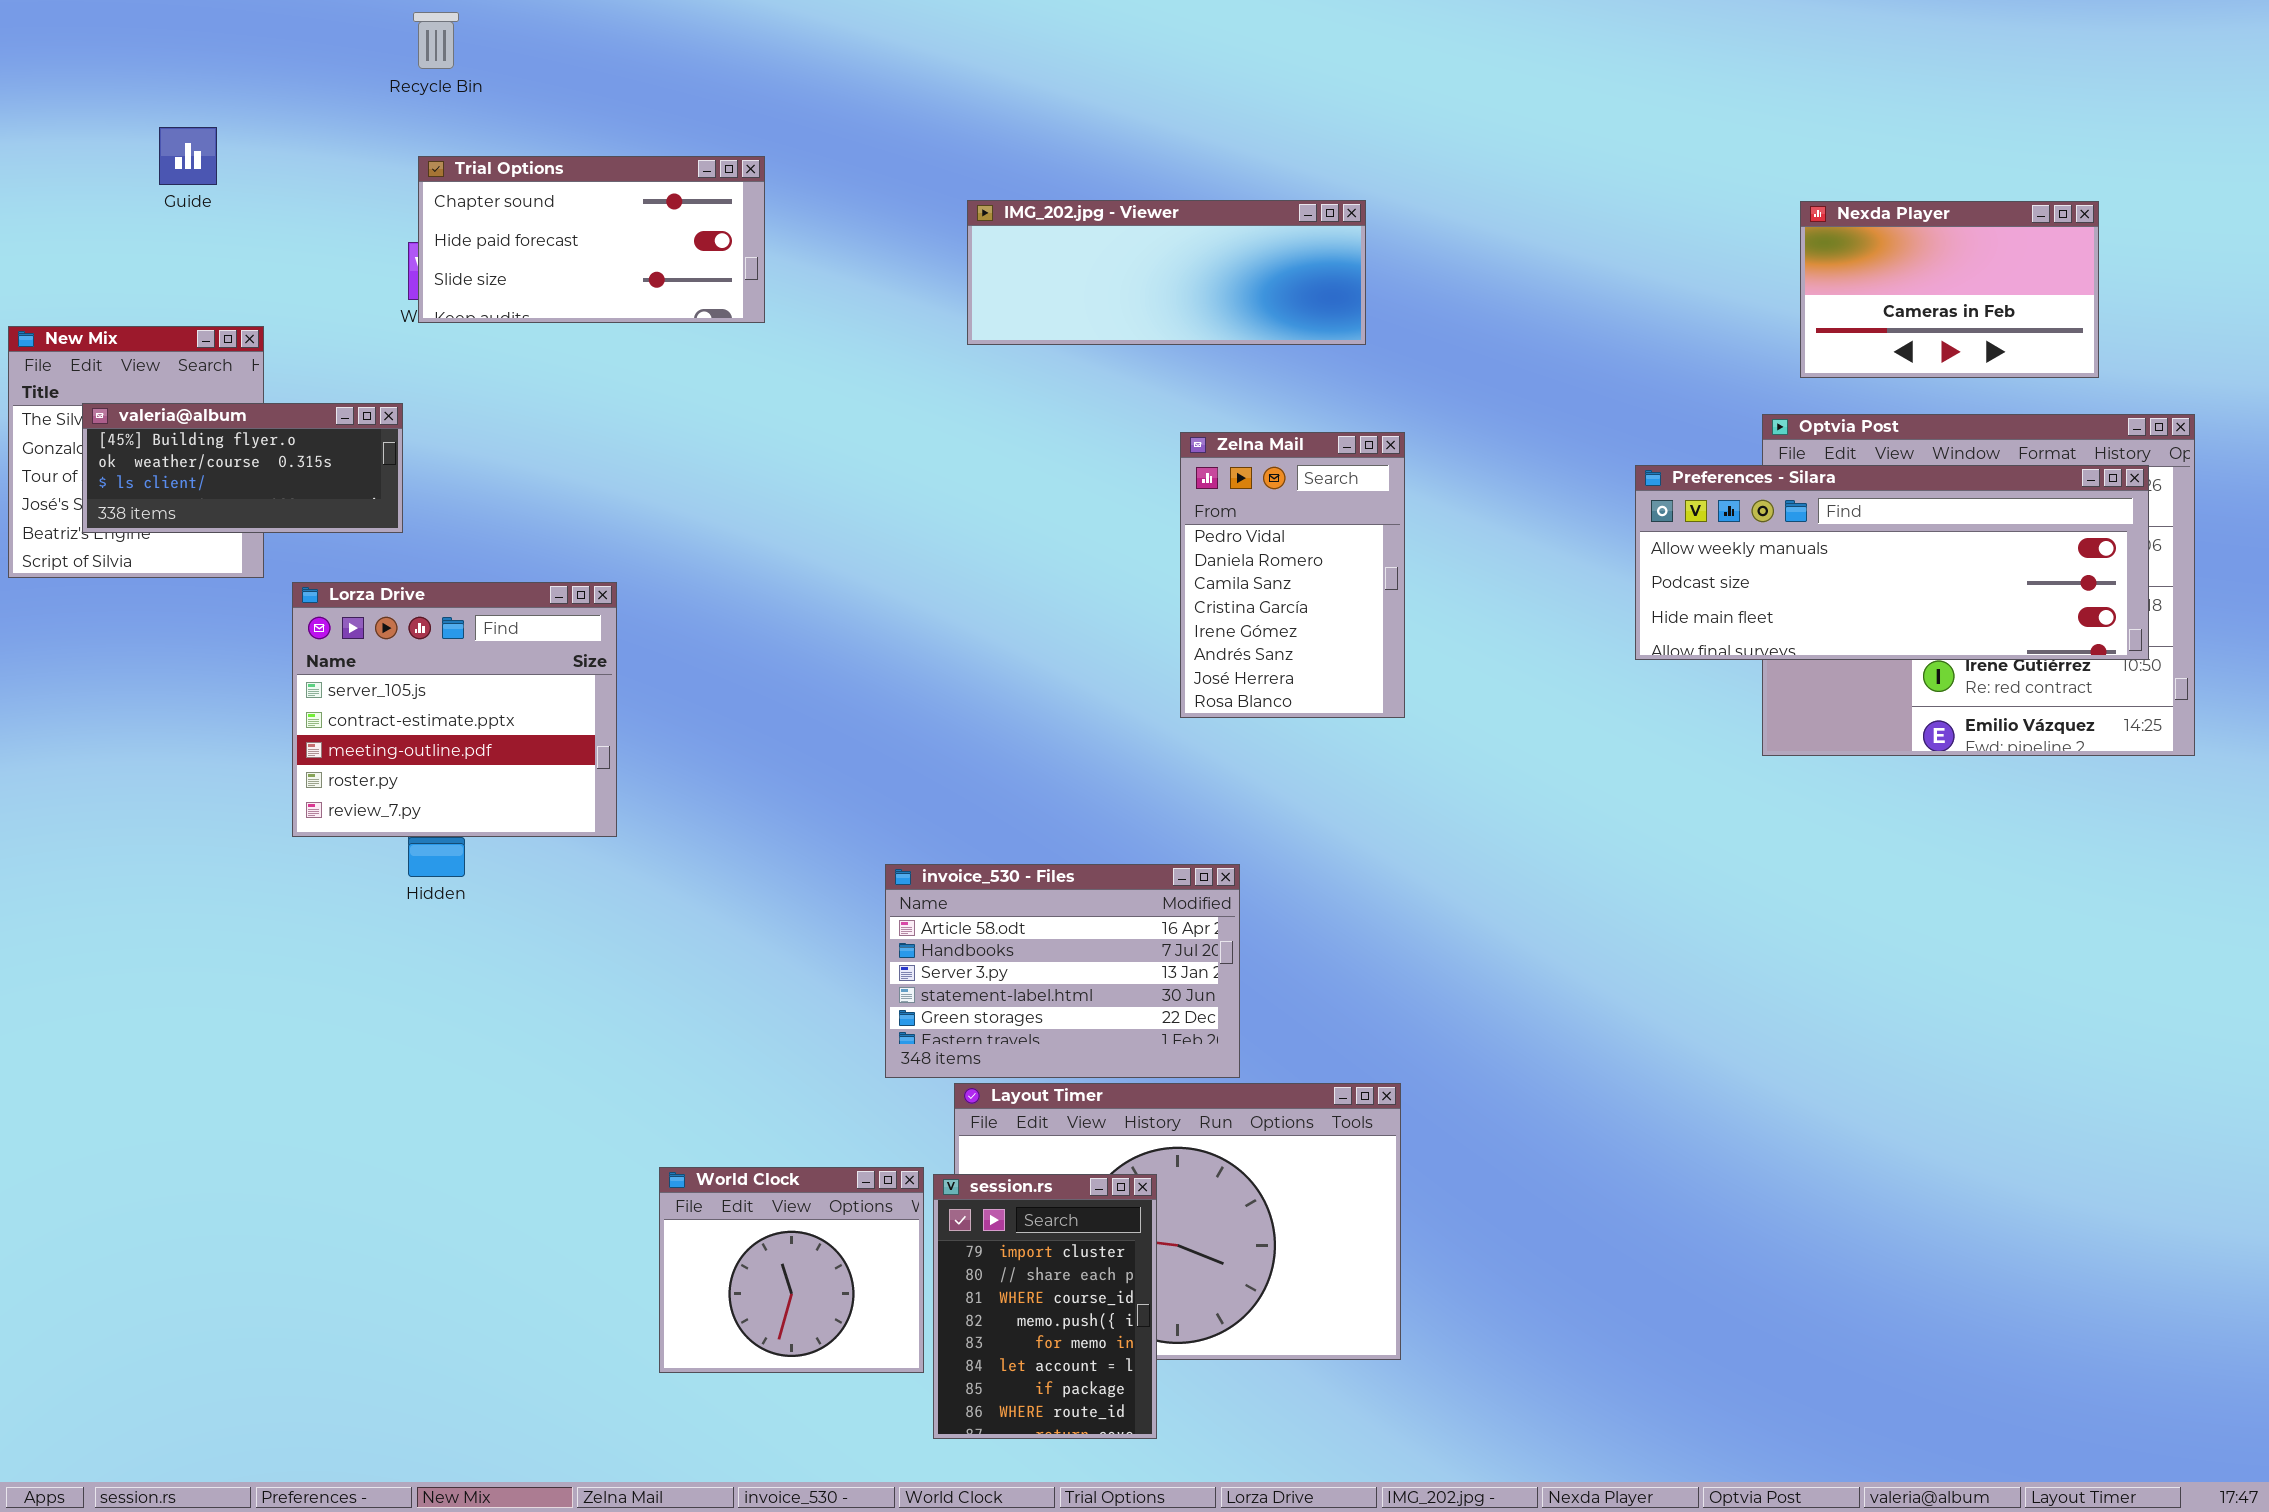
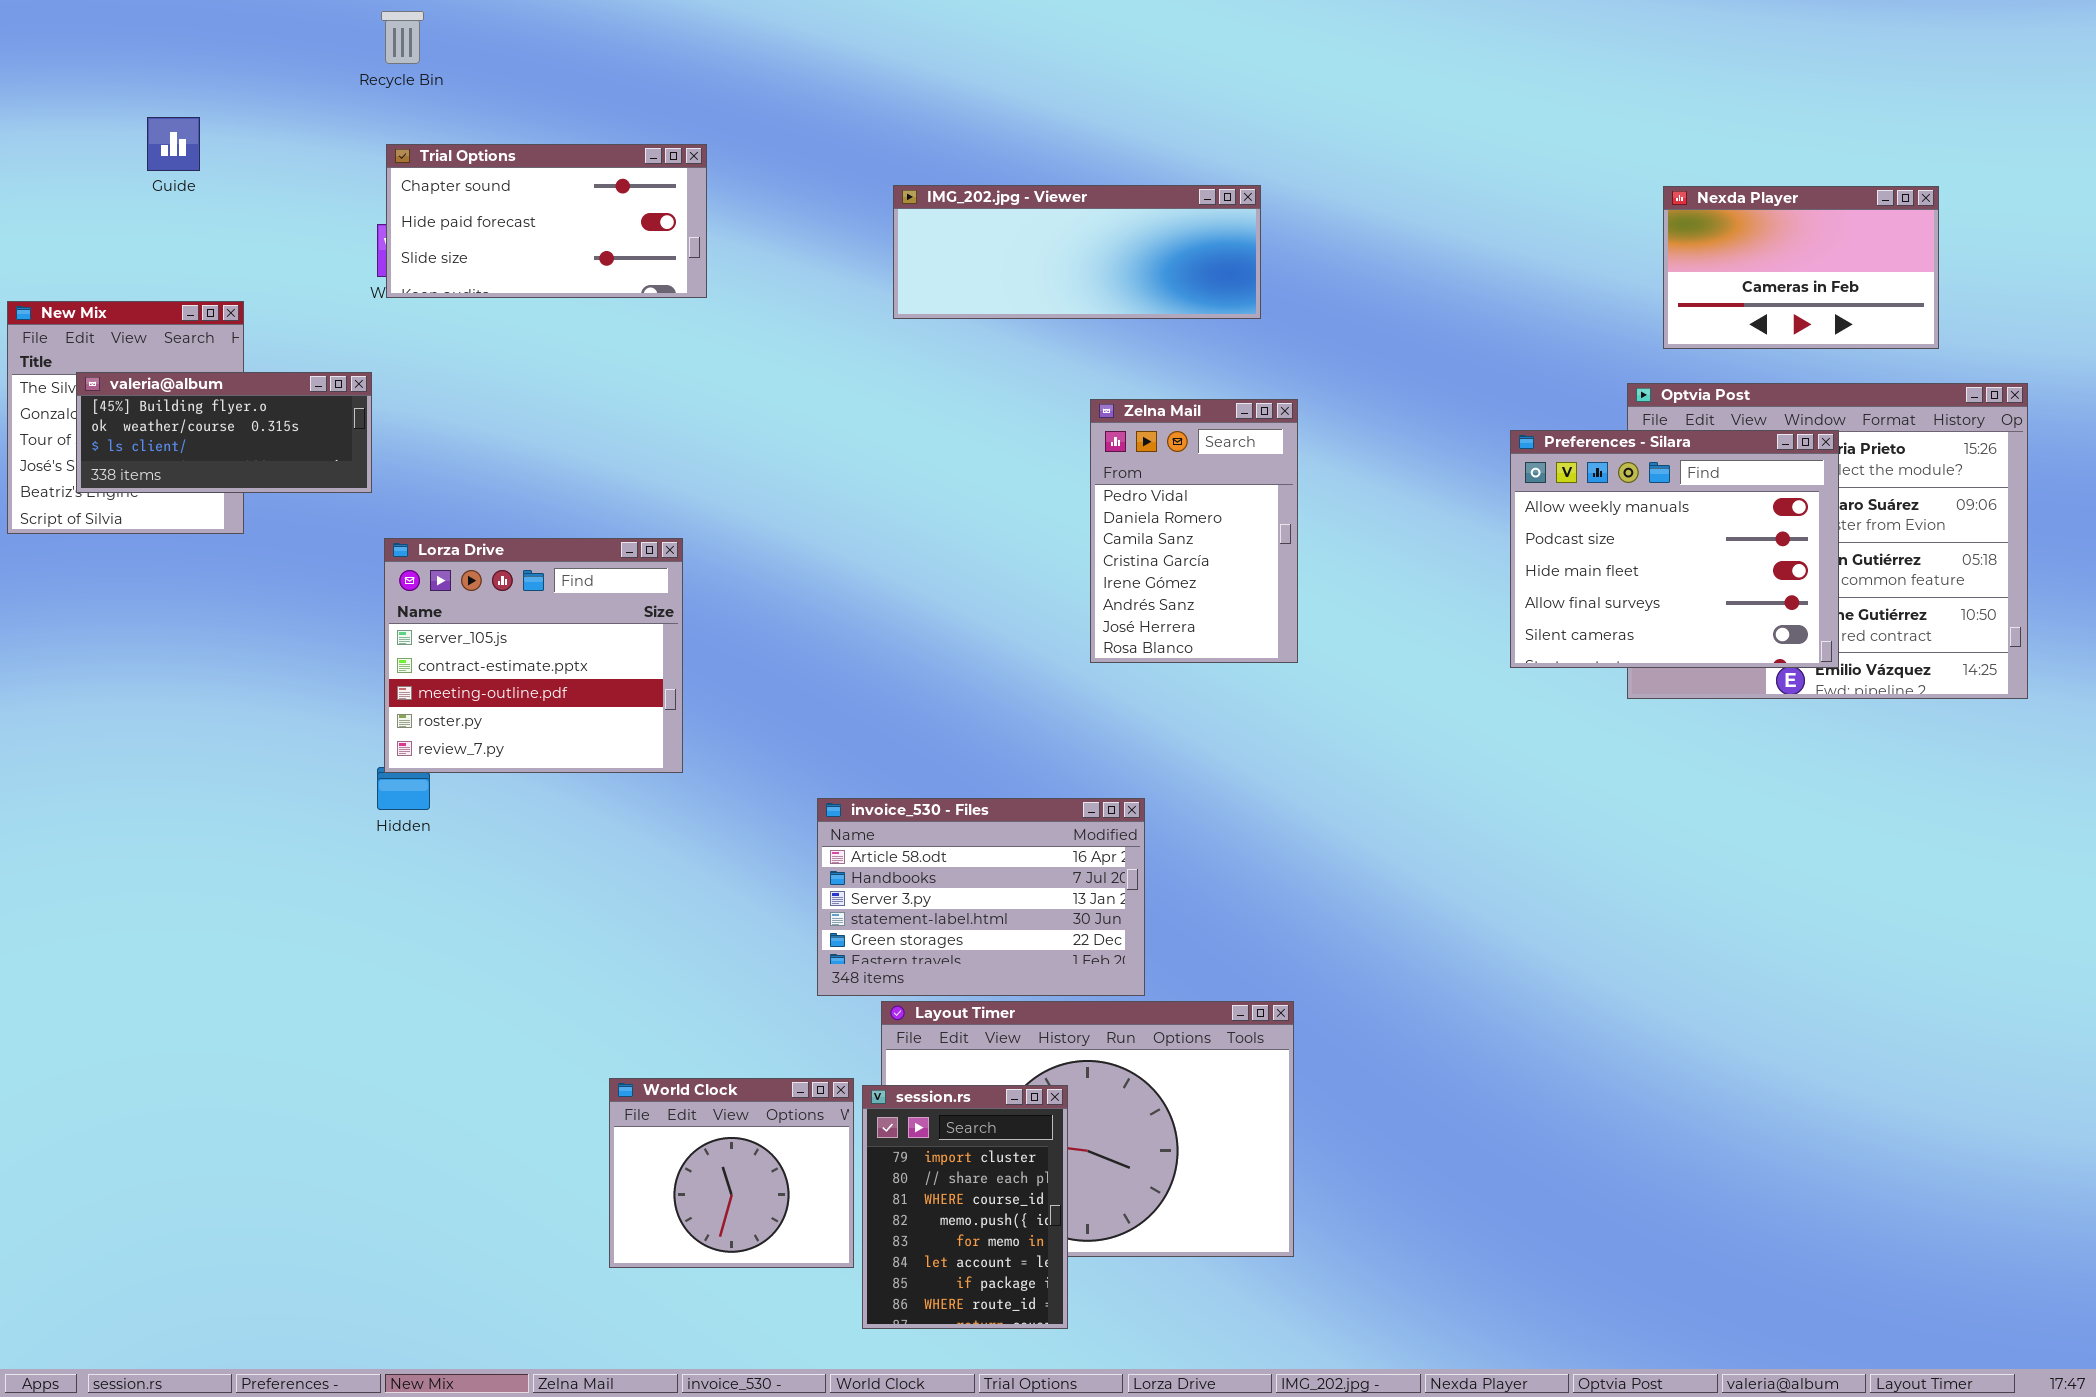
Preferences - Silara: [1635,465,2149,660] -> [1510,430,1839,668], resized
Lorza Drive: [292,582,617,837] -> [384,538,683,773], moved

